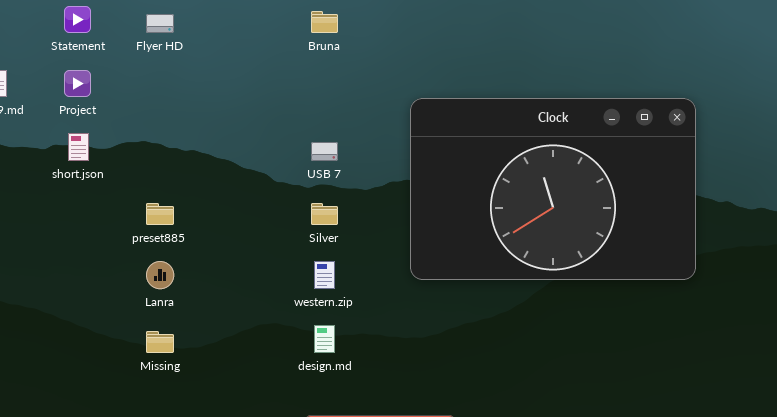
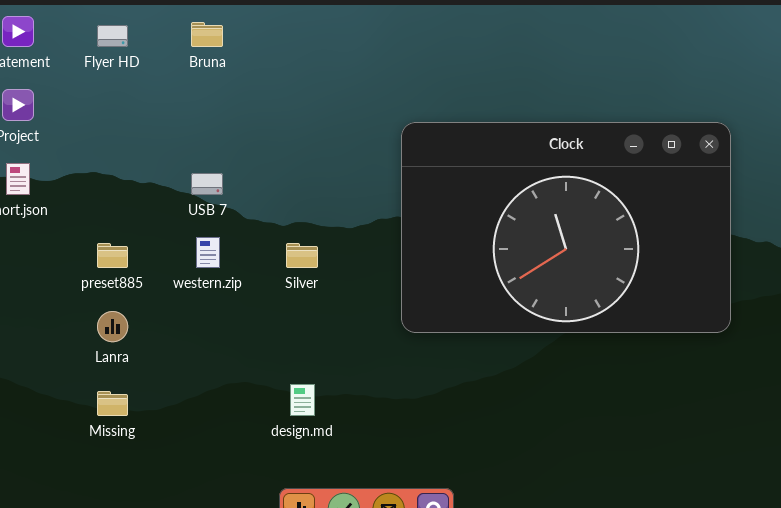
Bruna: [311,11,338,33] -> [191,22,223,47], moved
USB 7: [311,142,338,161] -> [191,173,223,195], moved
western.zip: [314,261,335,289] -> [196,237,220,268], moved

